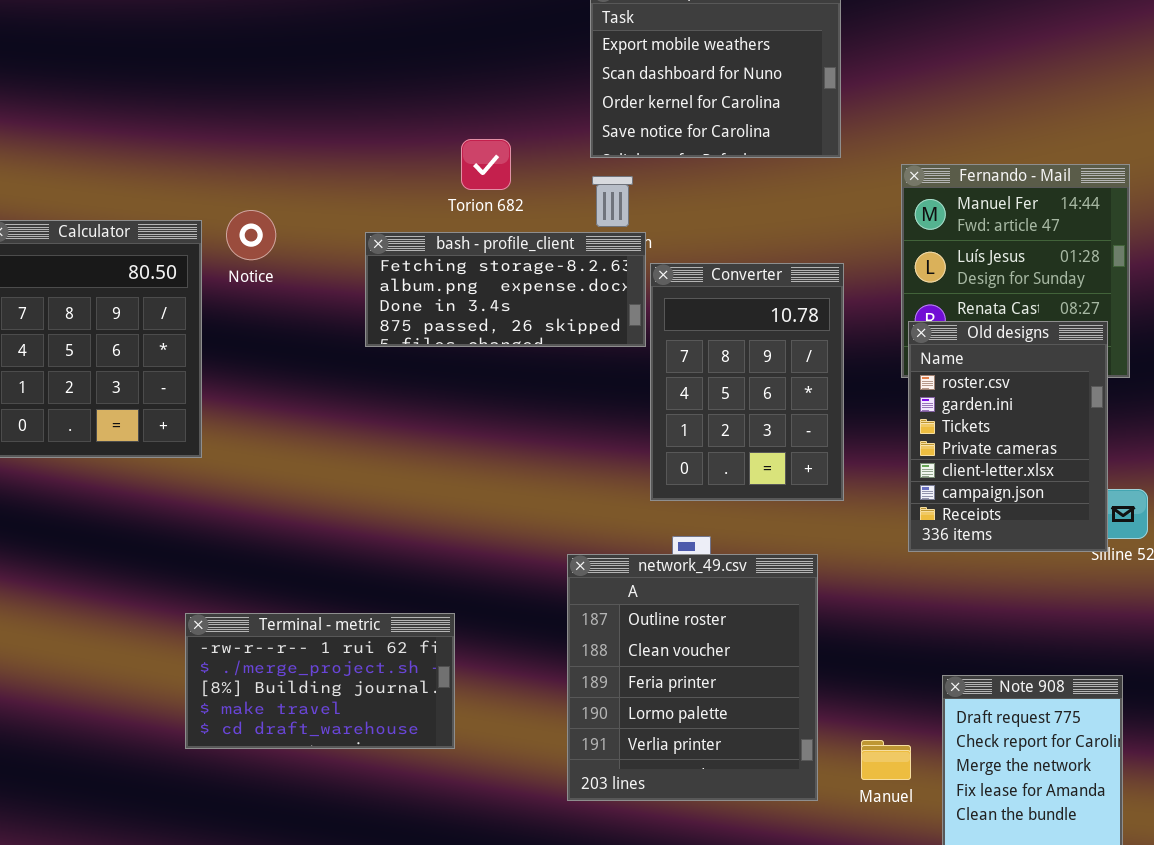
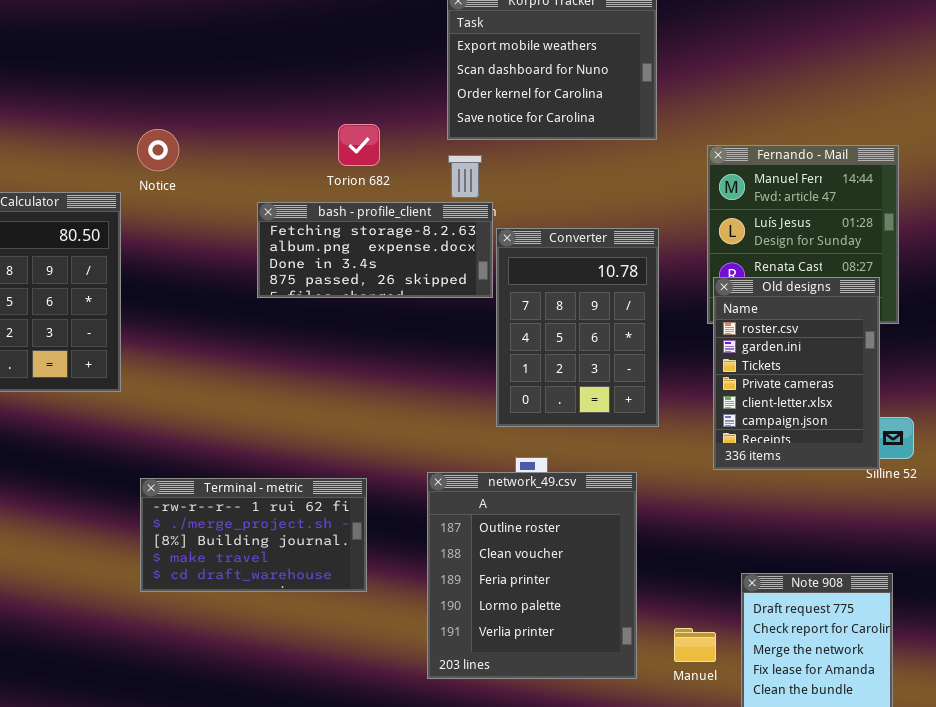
Notice: [226,210,276,260] -> [137,129,179,171], moved
Terminal - metric: [185,613,455,749] -> [140,478,367,592], moved

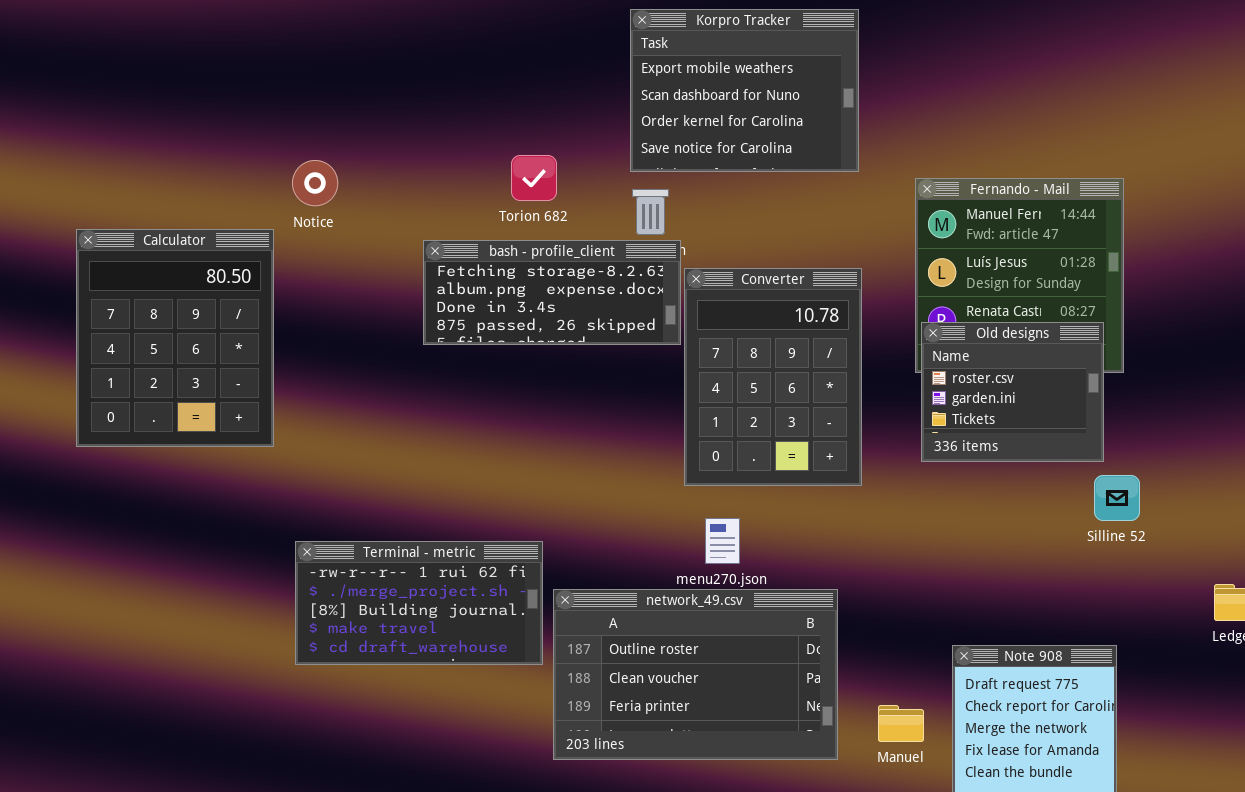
Old designs: [713,277,880,470] -> [921,322,1104,462], resized
network_49.csv: [427,472,637,679] -> [553,589,838,760], resized

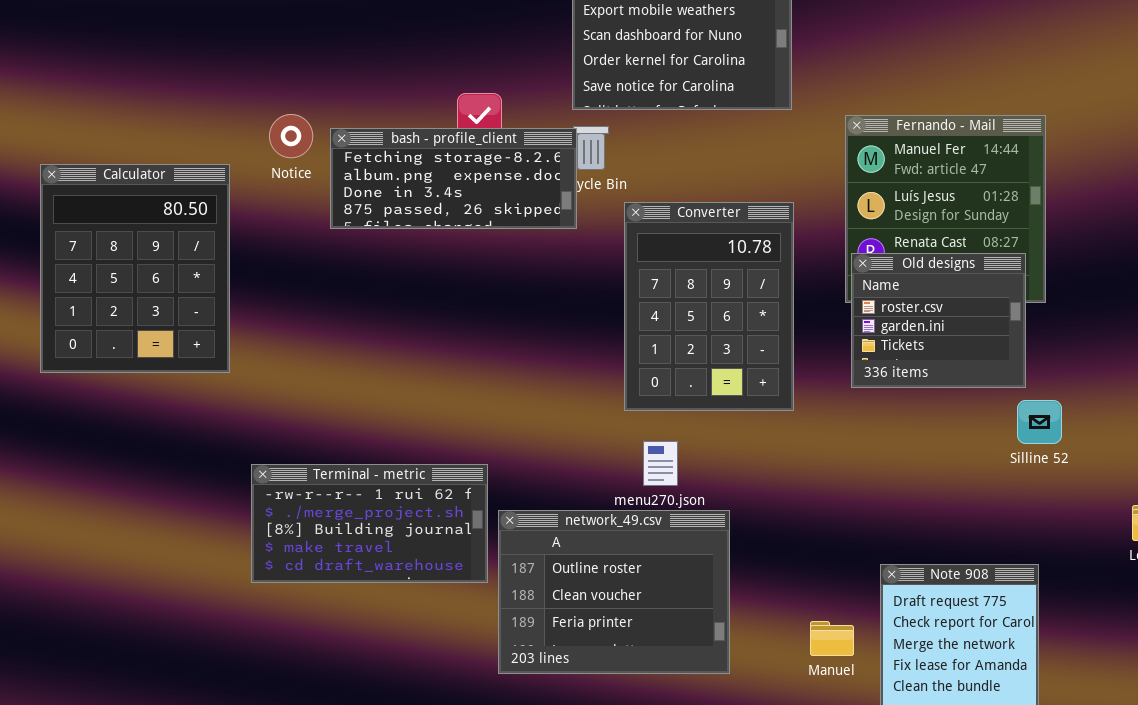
Notice: [292,160,338,206] -> [269,114,313,158], moved
bash - profile_client: [423,240,681,345] -> [330,128,577,229], moved
network_49.csv: [553,589,838,760] -> [498,510,730,674], resized

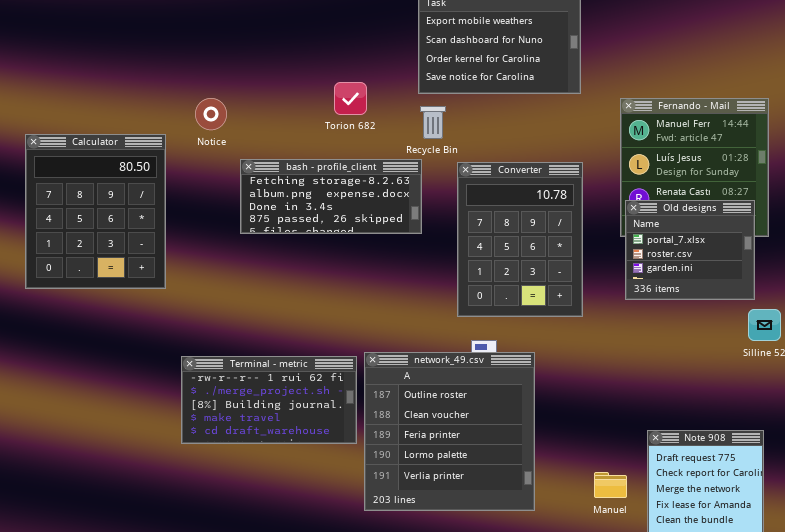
bash - profile_client: [330,128,577,229] -> [240,159,422,234], moved
Old designs: [851,253,1026,388] -> [625,200,755,300], scrolled up 1 row
network_49.csv: [498,510,730,674] -> [364,352,535,511], resized

